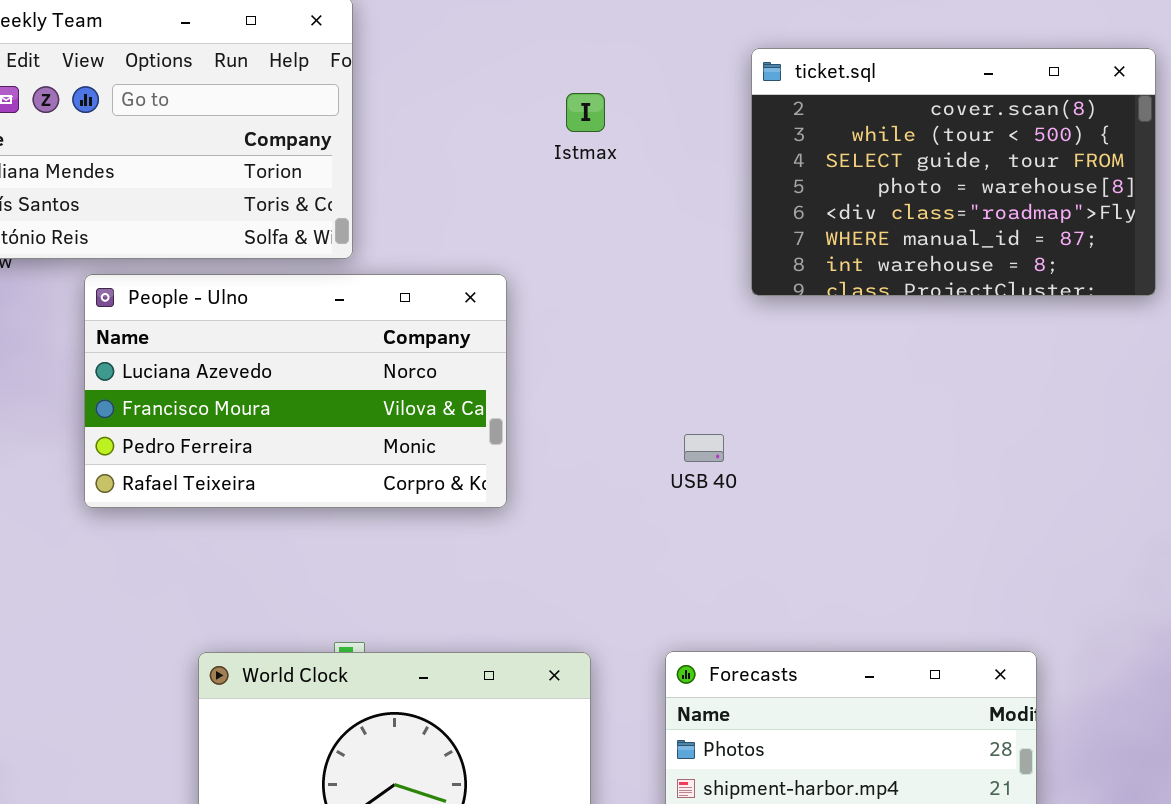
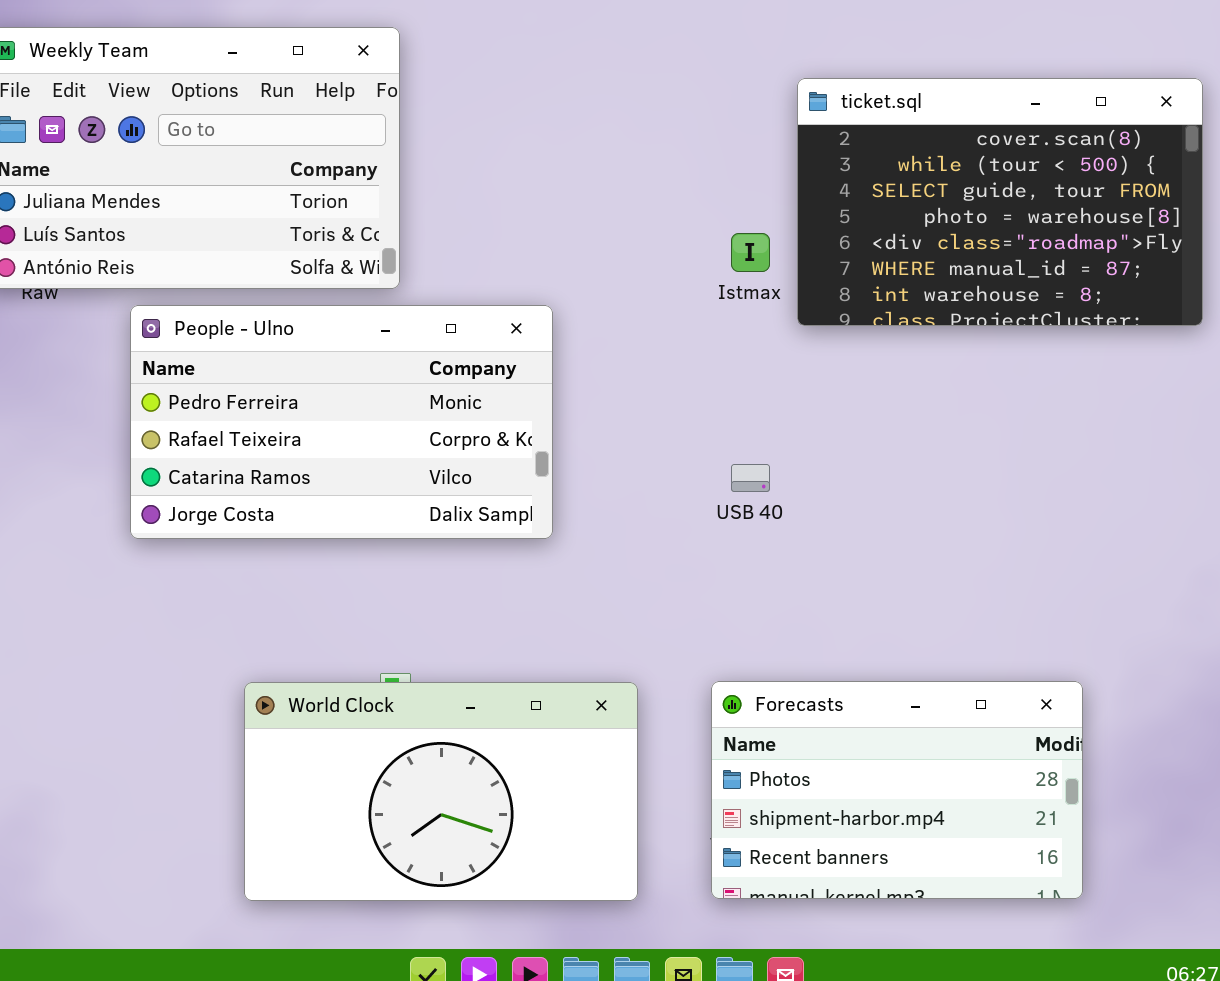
Istmax: [566,93,605,132] -> [731,233,770,272], moved
People - Ulno: [84,274,507,508] -> [130,305,553,539], scrolled down 2 rows

